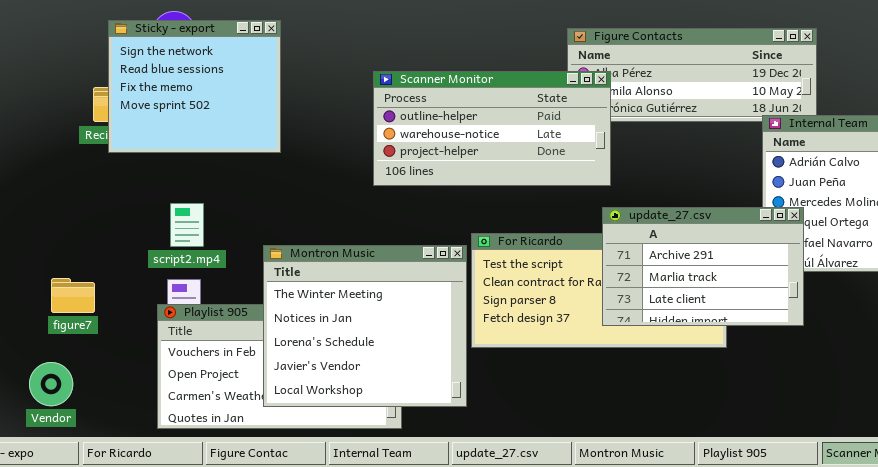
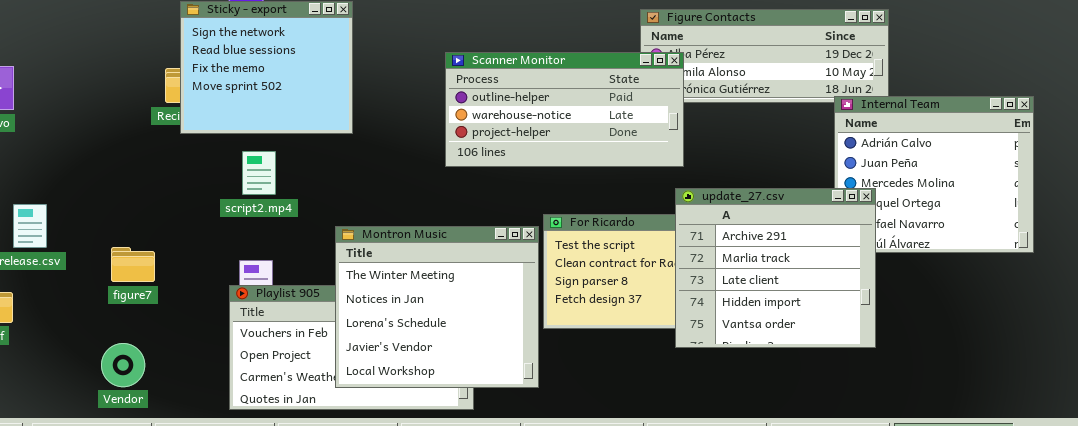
script2.mp4: [170,203,204,247] -> [242,151,276,195], moved
update_27.csv: [602,207,804,326] -> [675,188,876,348], resized
figure7: [51,278,95,313] -> [111,247,155,282], moved

